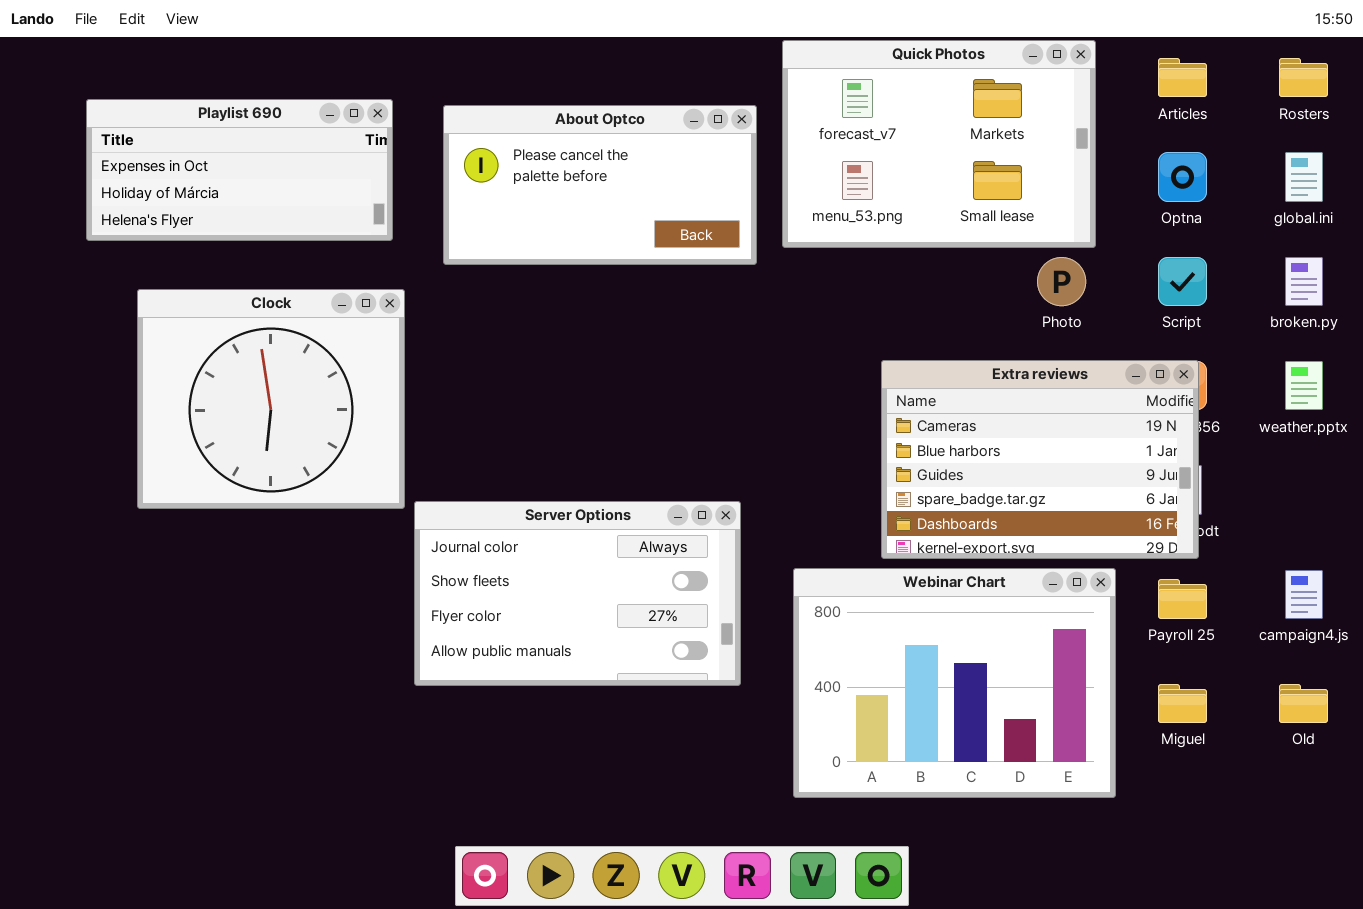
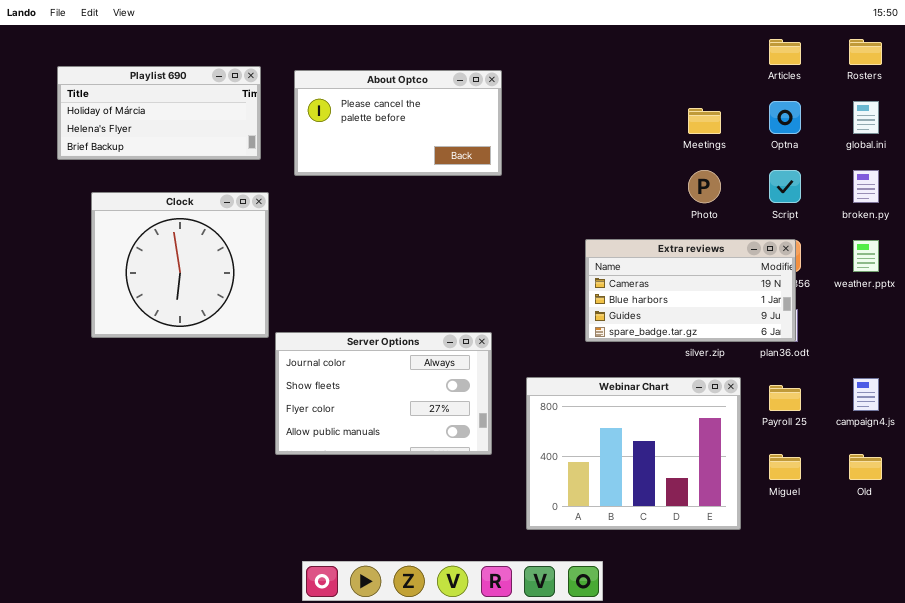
Quick Photos: [782,40,1096,248] -> none, closed
Playlist 690: [86,99,393,241] -> [57,66,261,160], scrolled down 1 row
Extra reviews: [881,360,1199,559] -> [585,239,796,342], resized

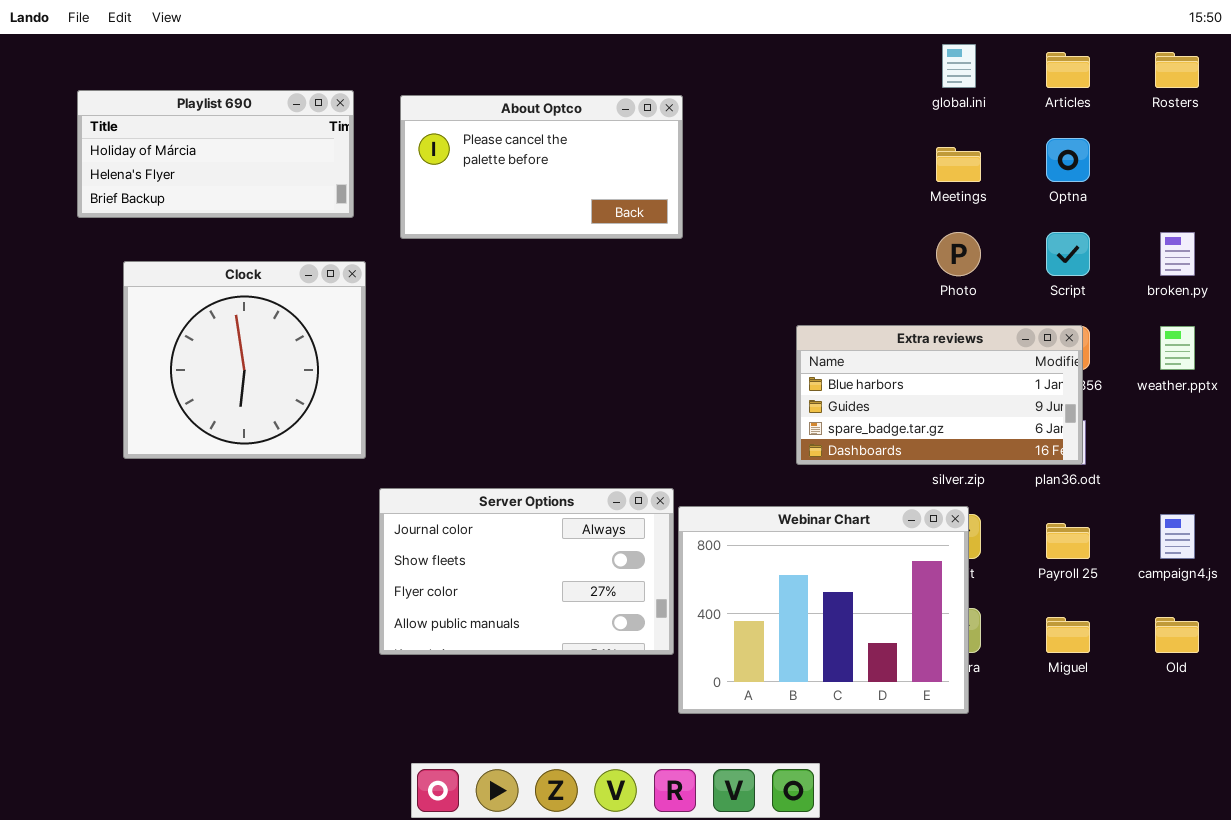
global.ini: [853,101,879,134] -> [942,44,976,88], moved
Extra reviews: [585,239,796,342] -> [796,325,1083,465], scrolled down 1 row
Server Options: [275,332,492,455] -> [379,488,674,655], moved
Webinar Chart: [526,377,741,530] -> [678,506,969,714], moved

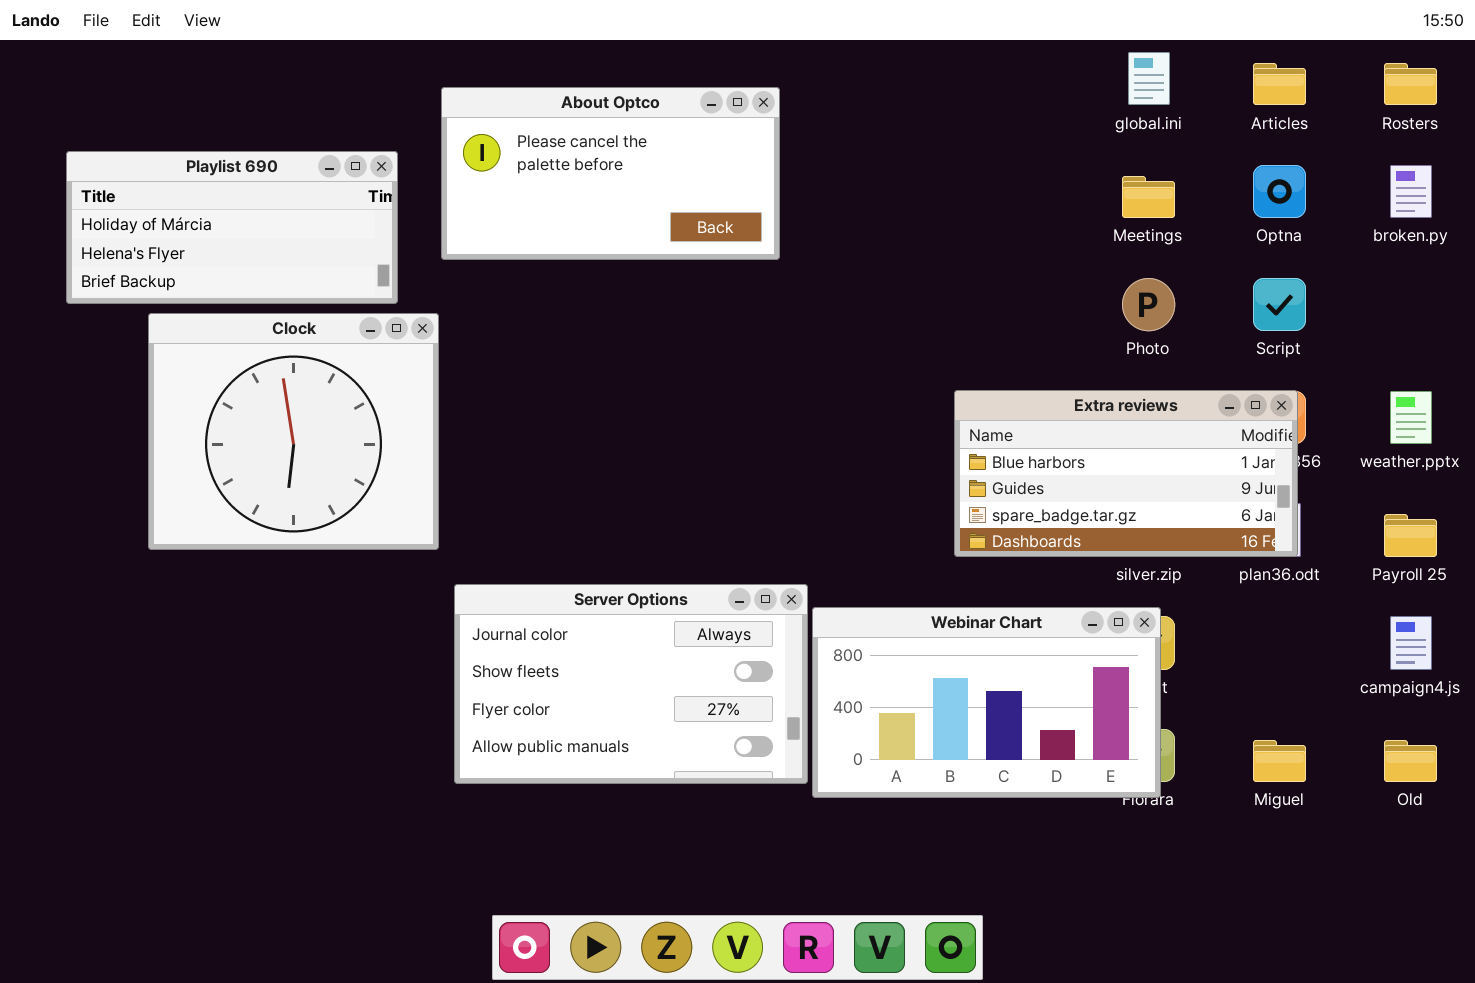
Playlist 690: [77,90,354,218] -> [66,151,398,304], moved
About Optco: [400,95,683,239] -> [441,87,780,260], moved
broken.py: [1160,232,1195,276] -> [1390,165,1432,218], moved
Webinar Chart: [678,506,969,714] -> [812,607,1161,798], resized
Payroll 25: [1046,523,1090,559] -> [1384,514,1437,557], moved

